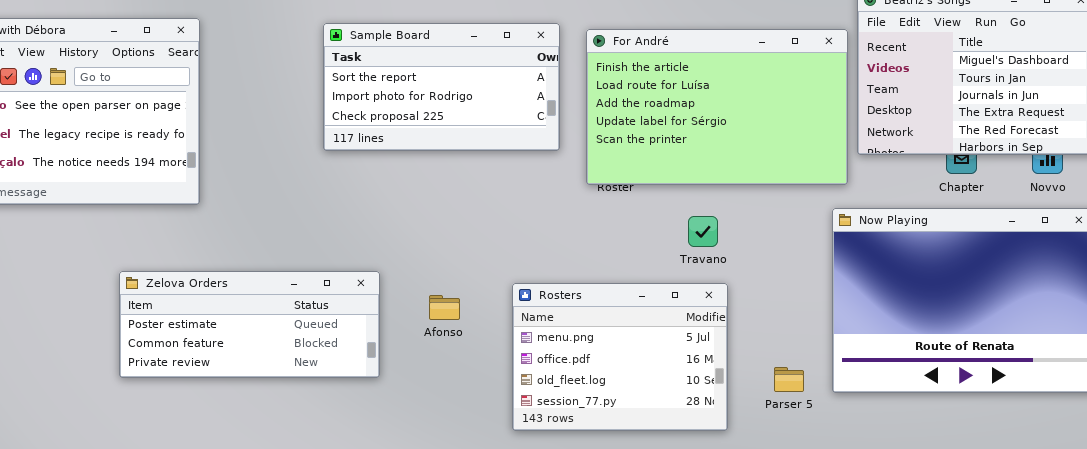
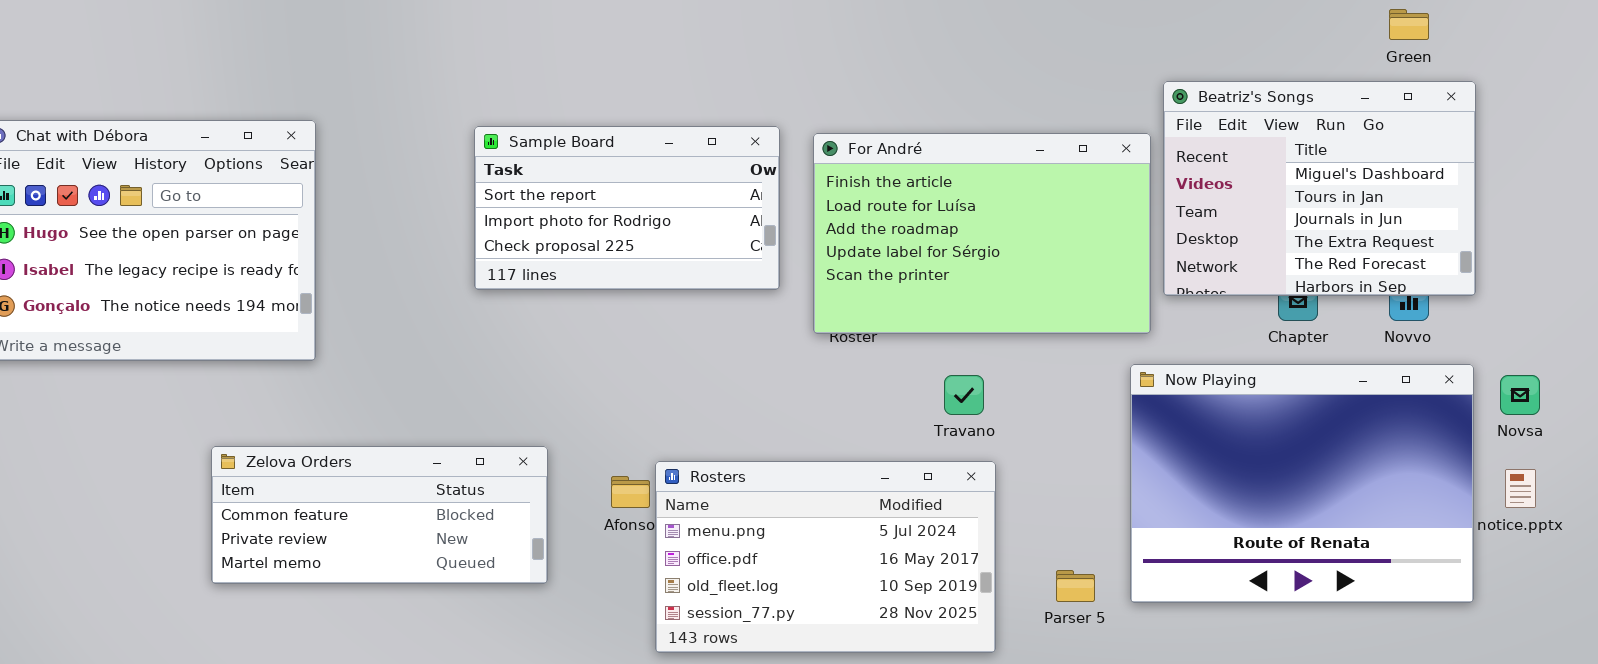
Zelova Orders: [119,271,380,378] -> [211,446,548,584], scrolled down 1 row
Rosters: [512,283,728,431] -> [655,461,996,653], resized

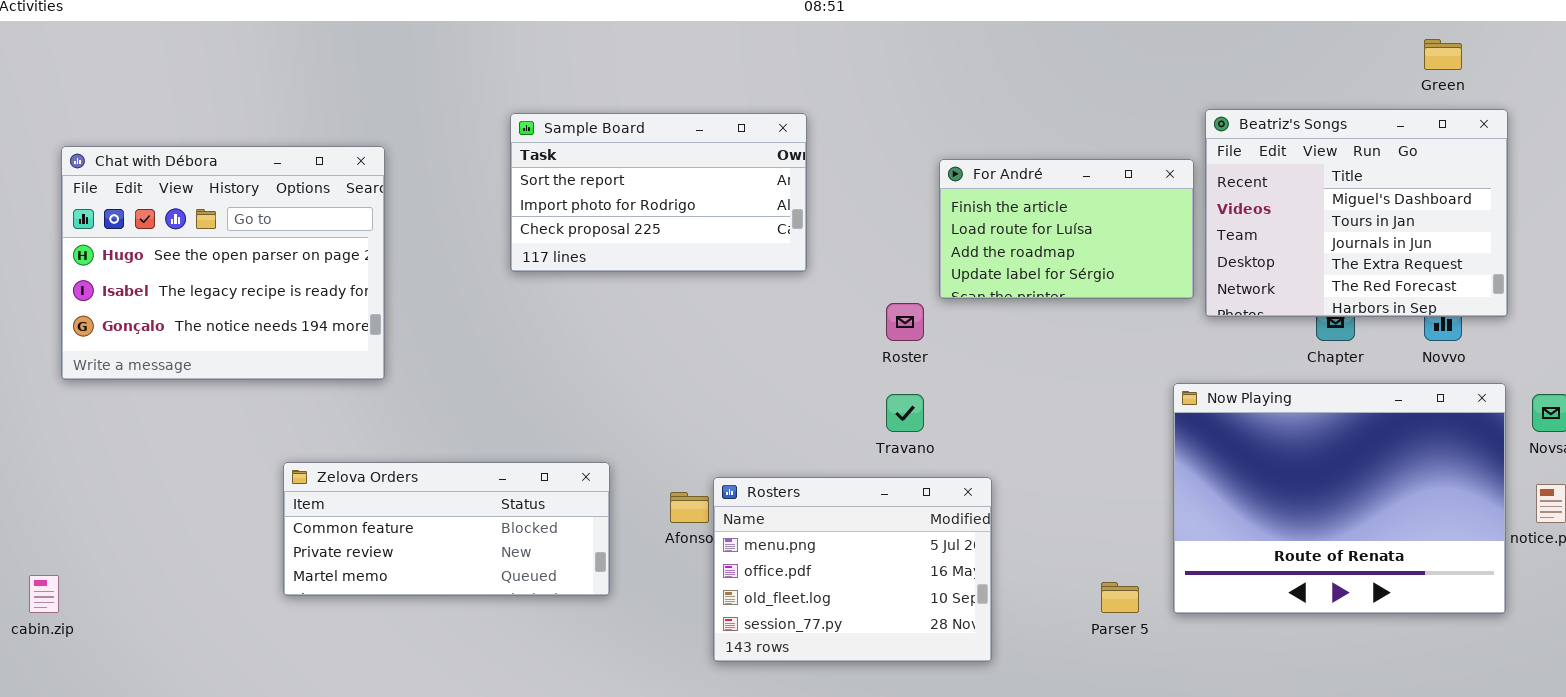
Sample Board: [474,126,780,290] -> [510,113,807,272], moved
For André: [813,133,1151,334] -> [939,159,1194,299], resized
Travano: [944,375,984,415] -> [886,394,924,432], moved
Rosters: [655,461,996,653] -> [713,477,992,662], resized

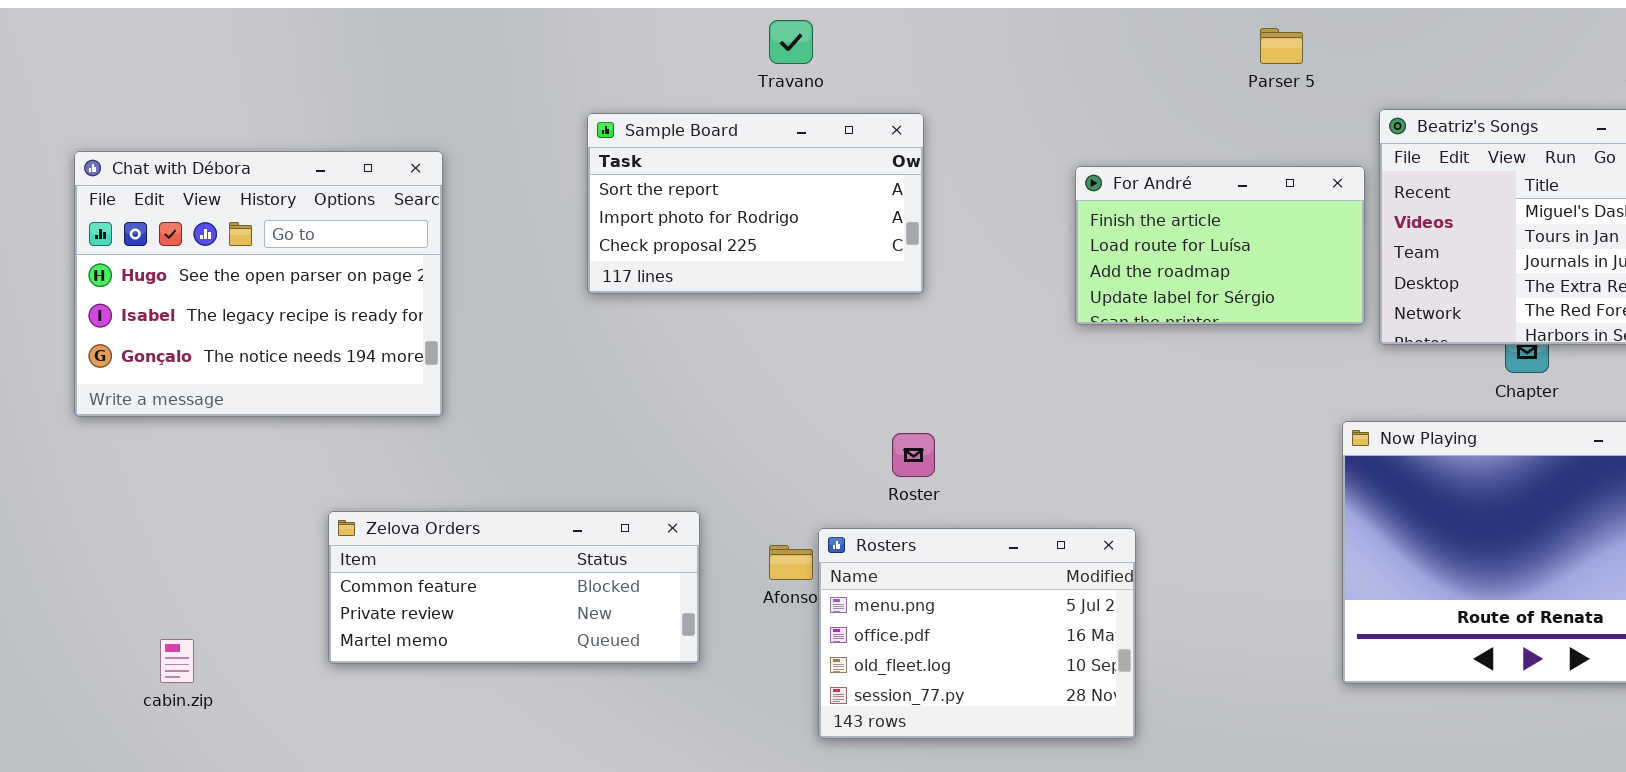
Roster: [886,303,924,341] -> [892,433,935,477], moved
Travano: [886,394,924,432] -> [769,20,813,64], moved
cabin.zip: [29,575,59,613] -> [160,639,194,683], moved
Parser 5: [1101,582,1139,613] -> [1260,28,1303,64], moved

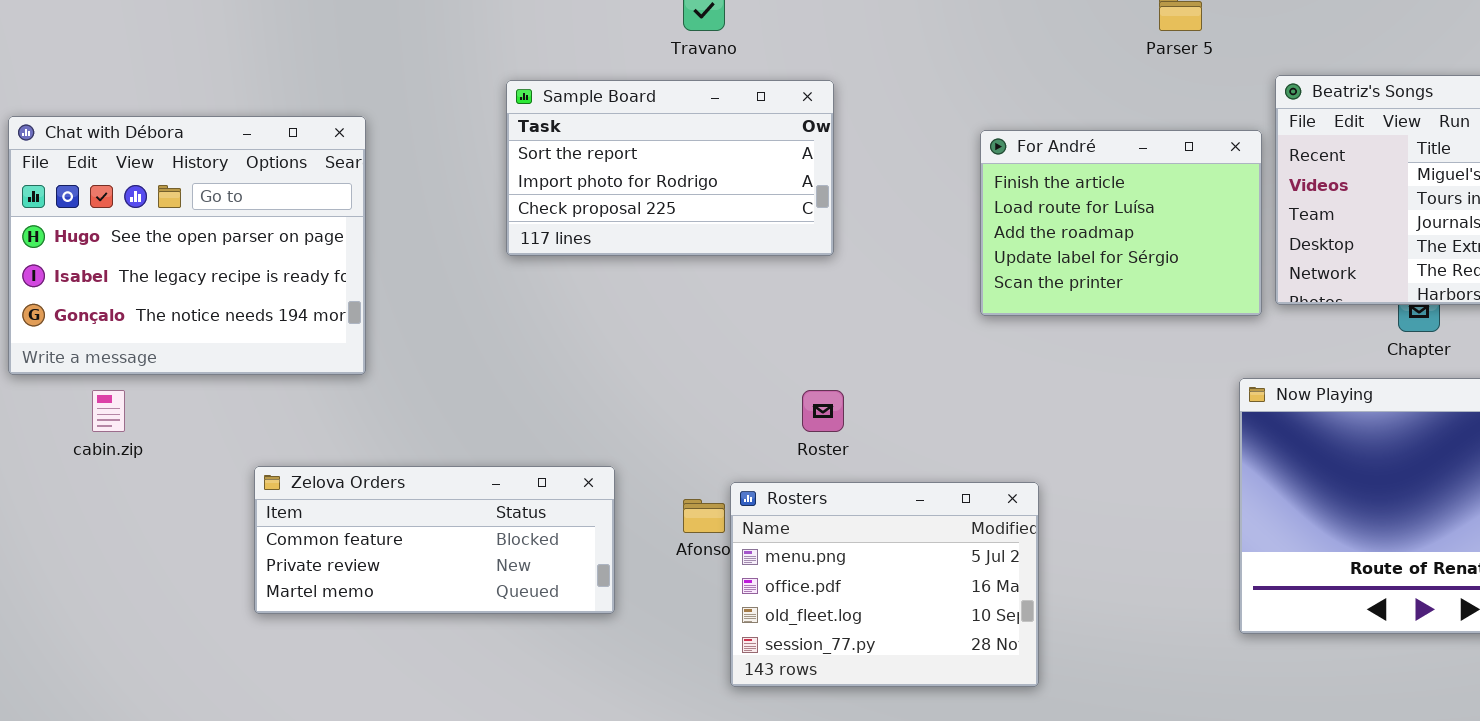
For André: [1075,166,1365,325] -> [980,130,1262,316], resized
cabin.zip: [160,639,194,683] -> [92,390,125,432], moved

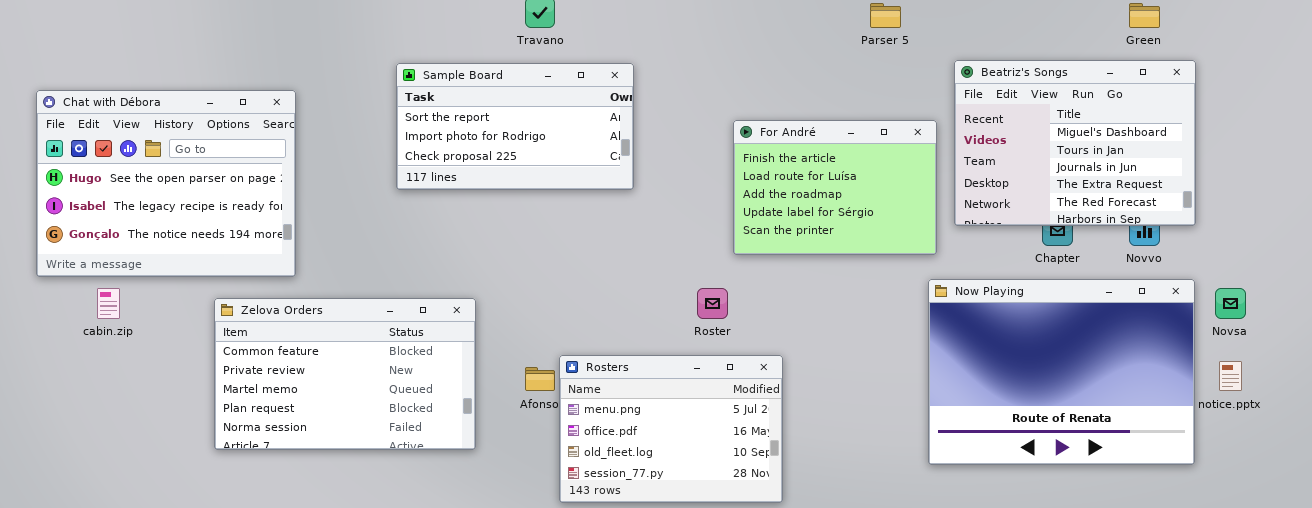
For André: [980,130,1262,316] -> [733,120,937,255], moved
Roster: [802,390,844,432] -> [697,288,728,319], moved
Zelova Orders: [254,466,615,614] -> [214,298,476,450], resized

